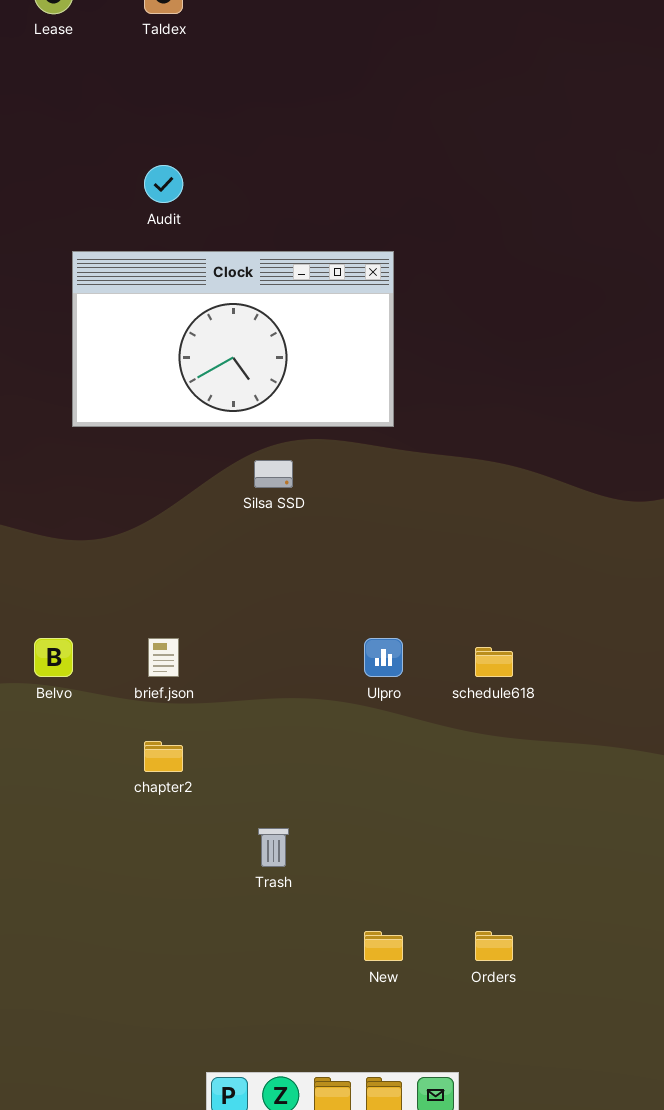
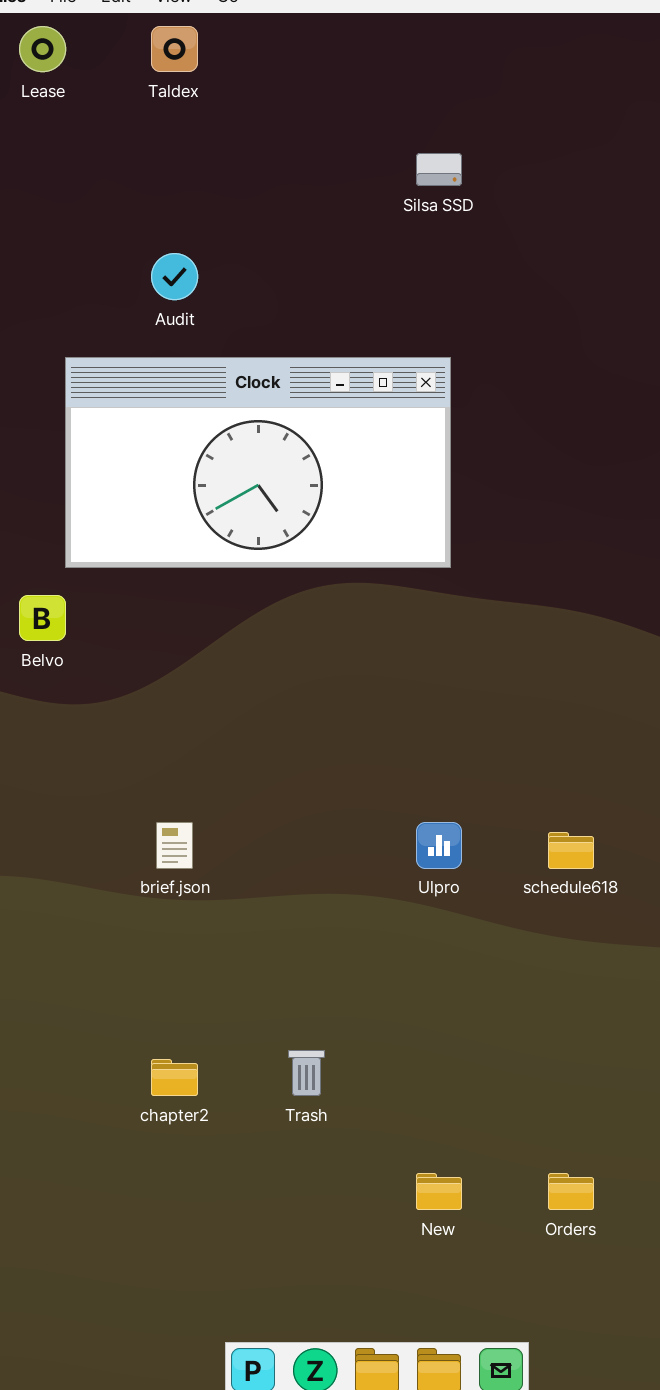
Silsa SSD: [254,460,293,488] -> [416,153,462,186], moved
Belvo: [34,638,73,677] -> [19,595,66,641], moved
chapter2: [144,741,183,772] -> [151,1059,198,1096], moved

